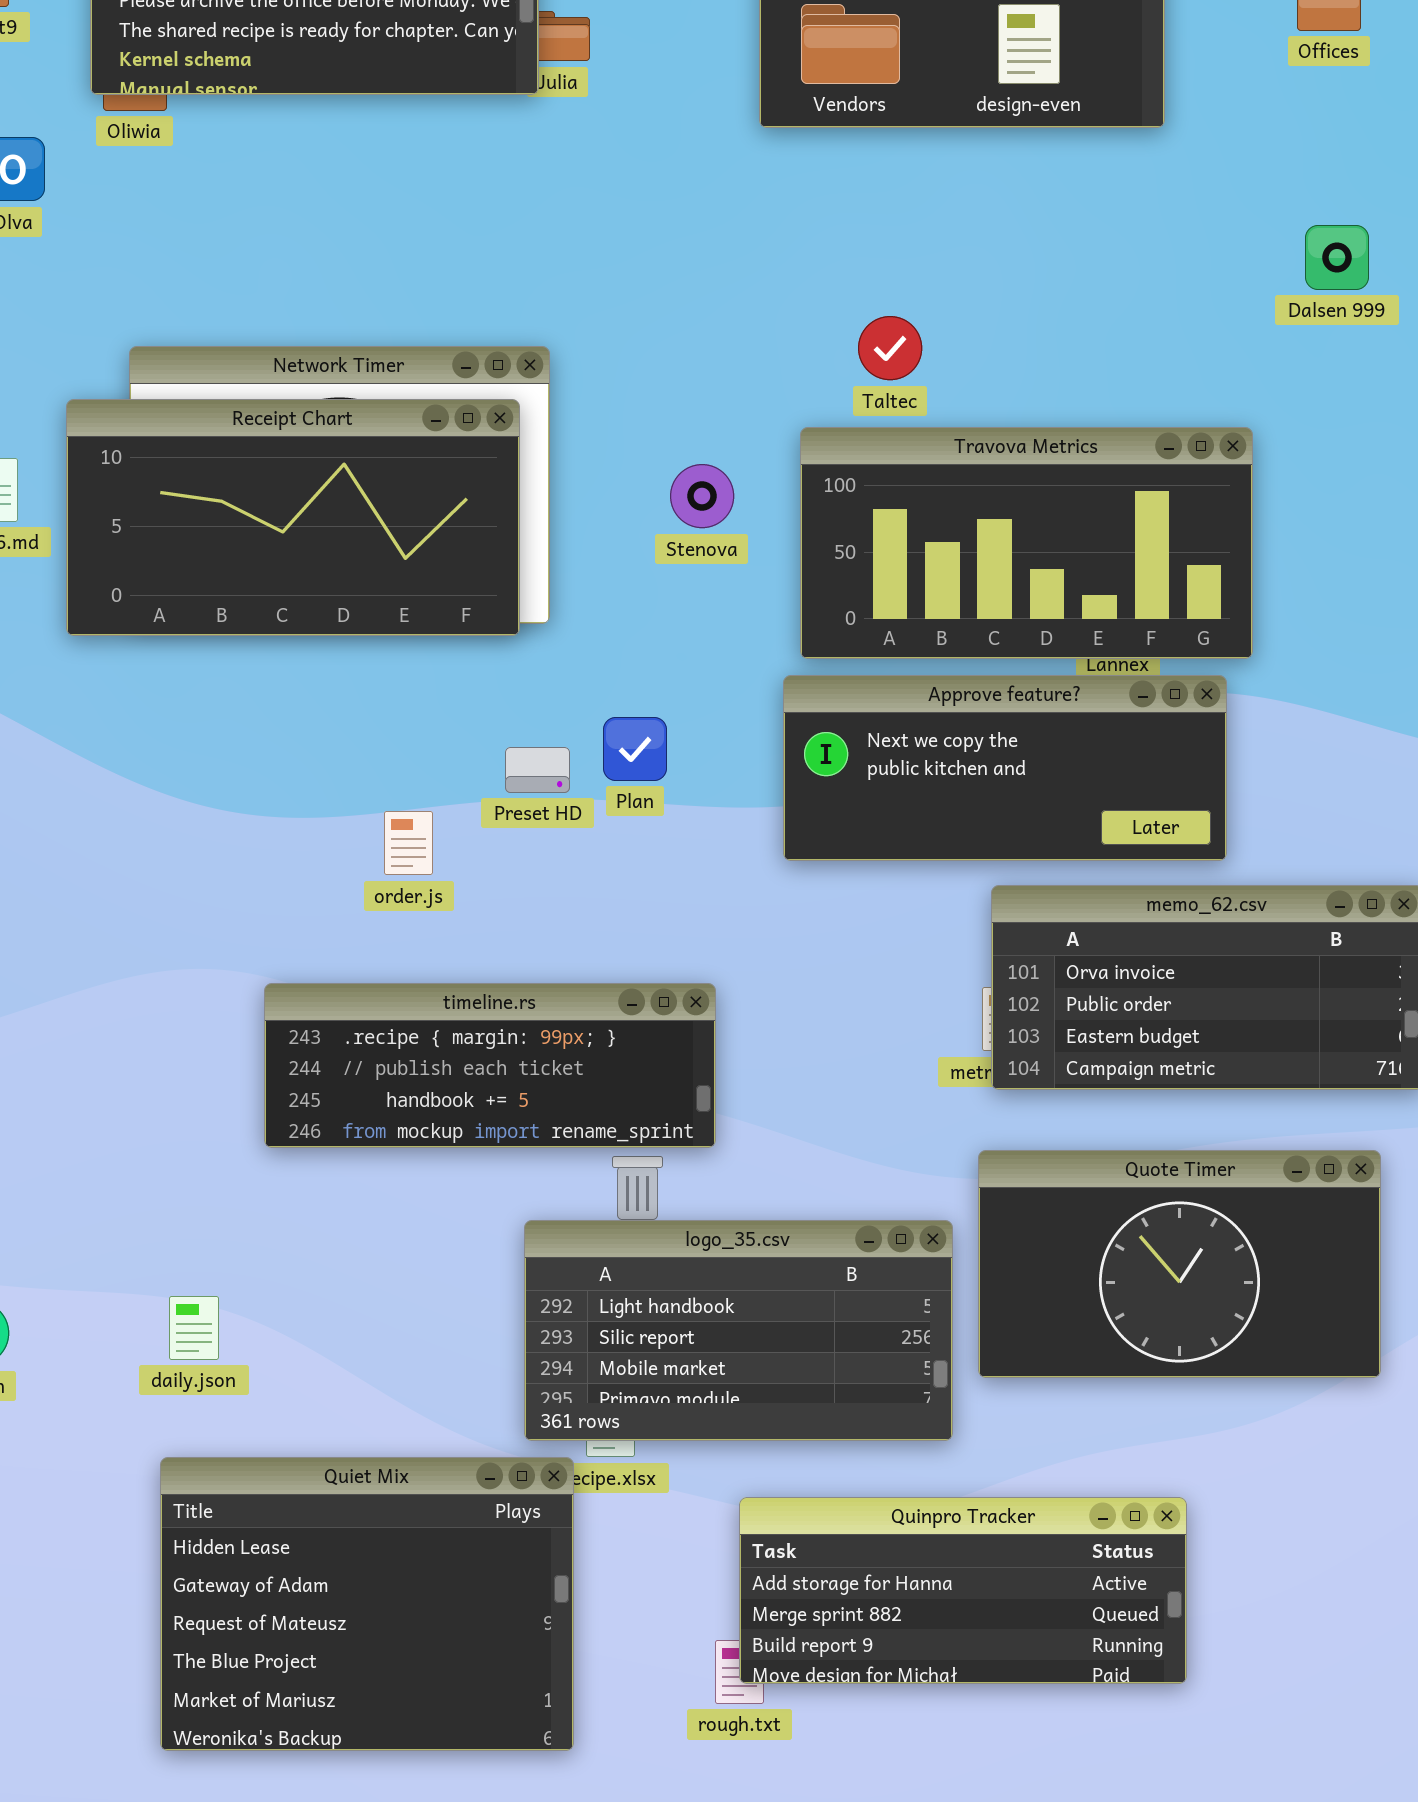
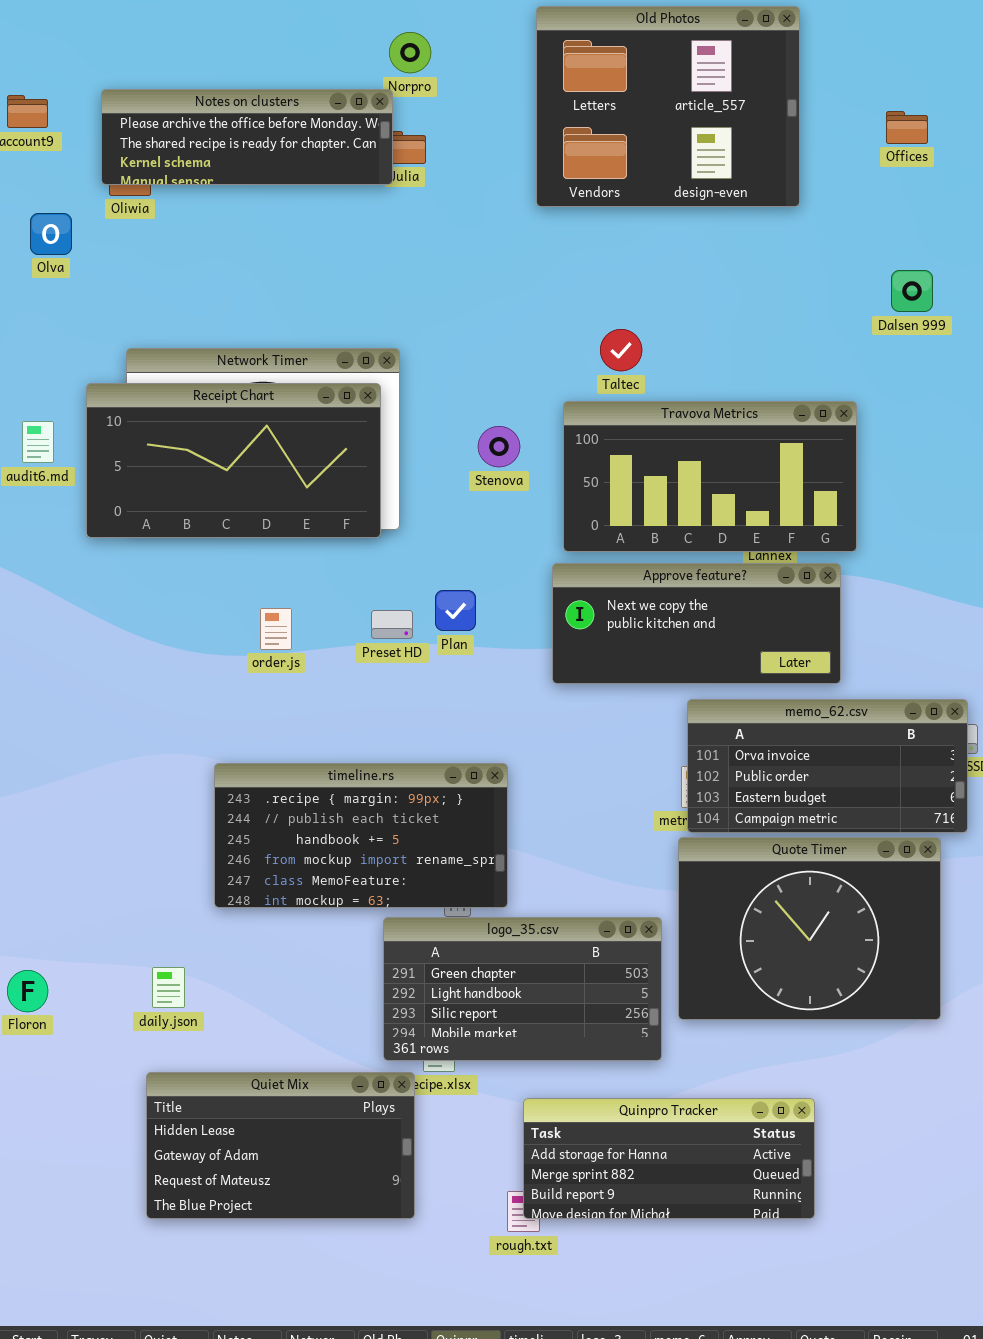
order.js: [384,811,433,875] -> [260,608,292,650], moved
timeline.rs: [264,983,716,1148] -> [214,763,508,908], resized
Quote Timer: [978,1150,1381,1378] -> [678,837,941,1020], resized
logo_35.csv: [524,1220,953,1441] -> [383,917,662,1061], scrolled up 1 row
Quiet Mix: [160,1457,574,1751] -> [146,1072,415,1219], resized

